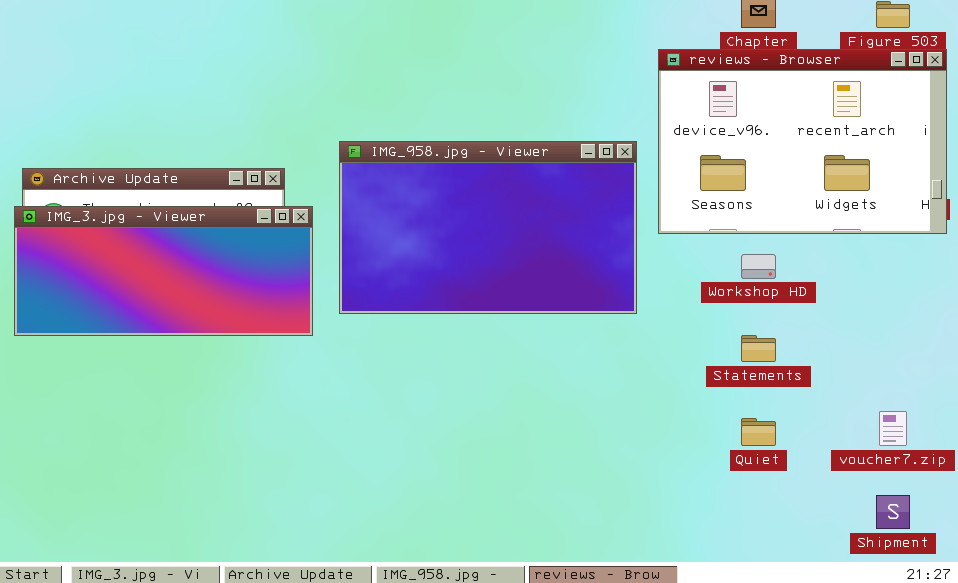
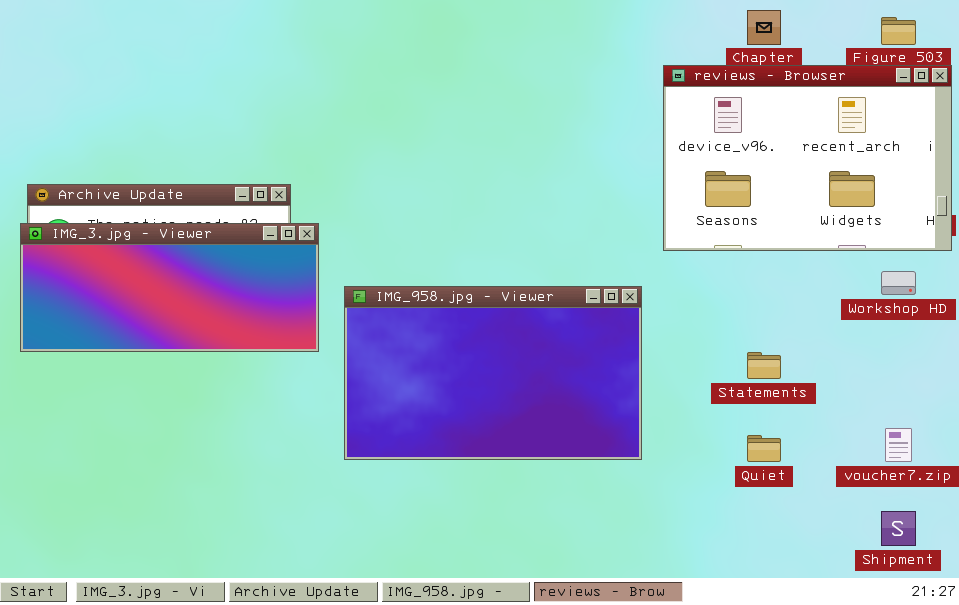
IMG_958.jpg - Viewer: [339,141,637,314] -> [344,286,642,460], moved
Workshop HD: [741,254,776,279] -> [881,271,916,295], moved

